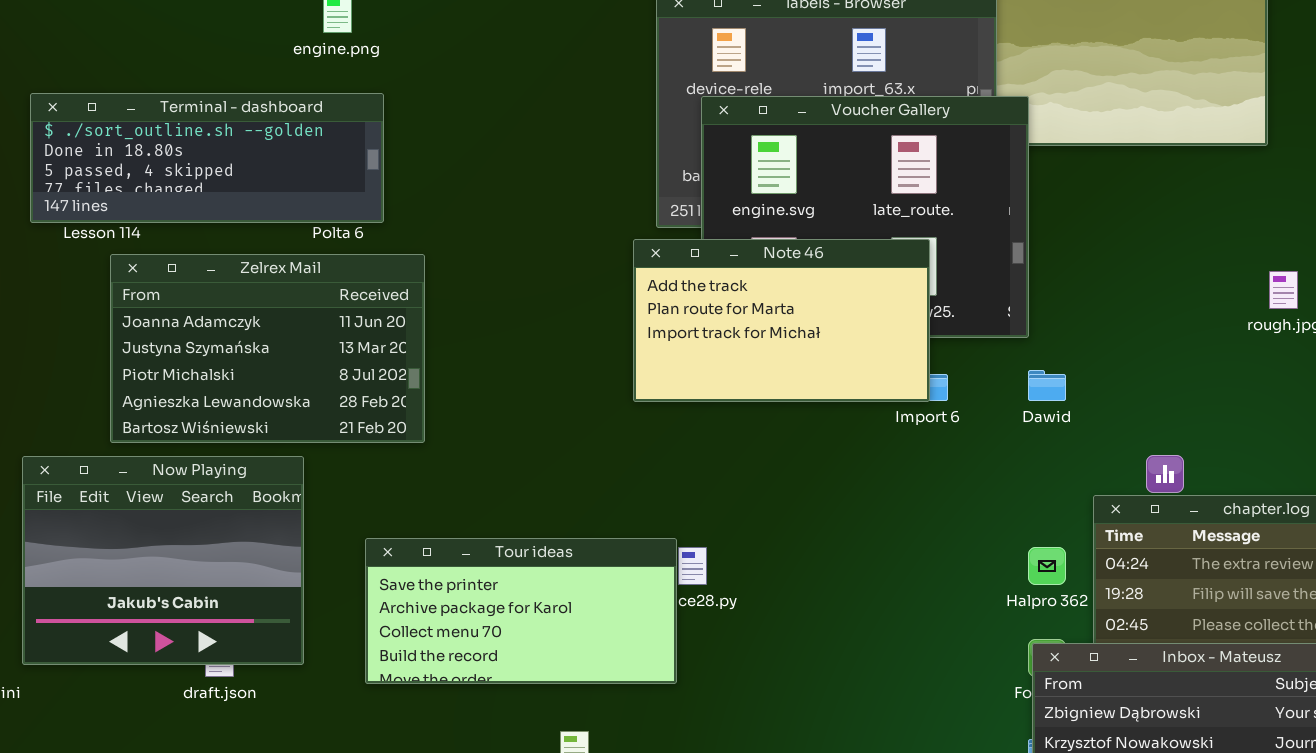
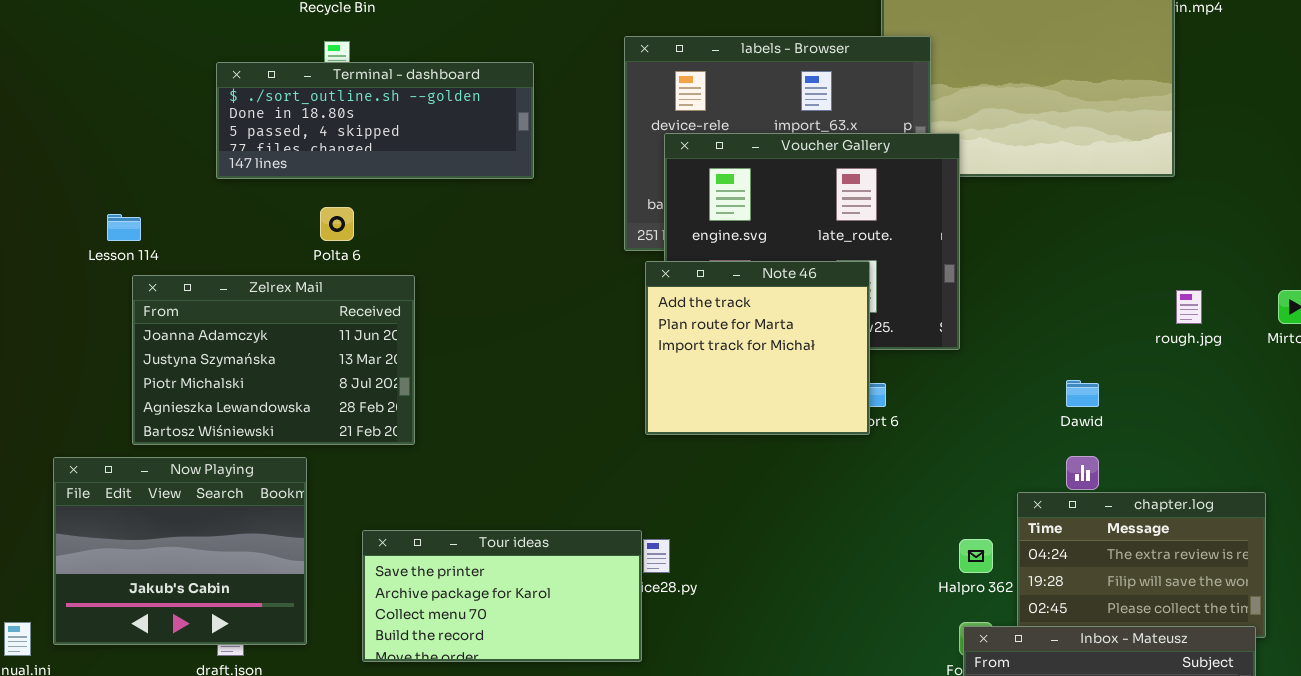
Terminal - dashboard: [30,93,384,223] -> [216,62,534,179], moved
Note 46: [633,239,930,402] -> [645,261,870,435], resized
Dawid: [1028,370,1066,401] -> [1066,380,1099,407], moved

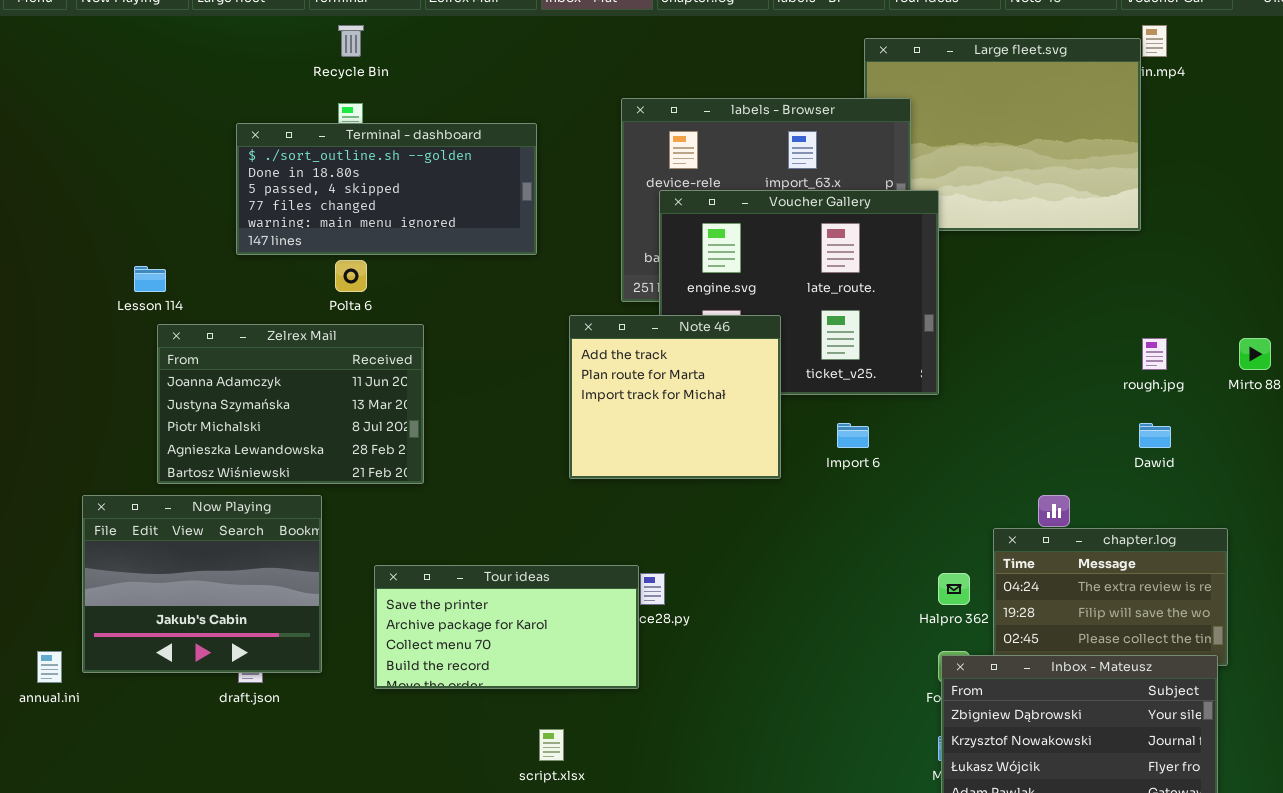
Terminal - dashboard: [216,62,534,179] -> [236,123,537,255], resized
Note 46: [645,261,870,435] -> [569,315,781,479], moved
Dawid: [1066,380,1099,407] -> [1139,423,1171,448], moved

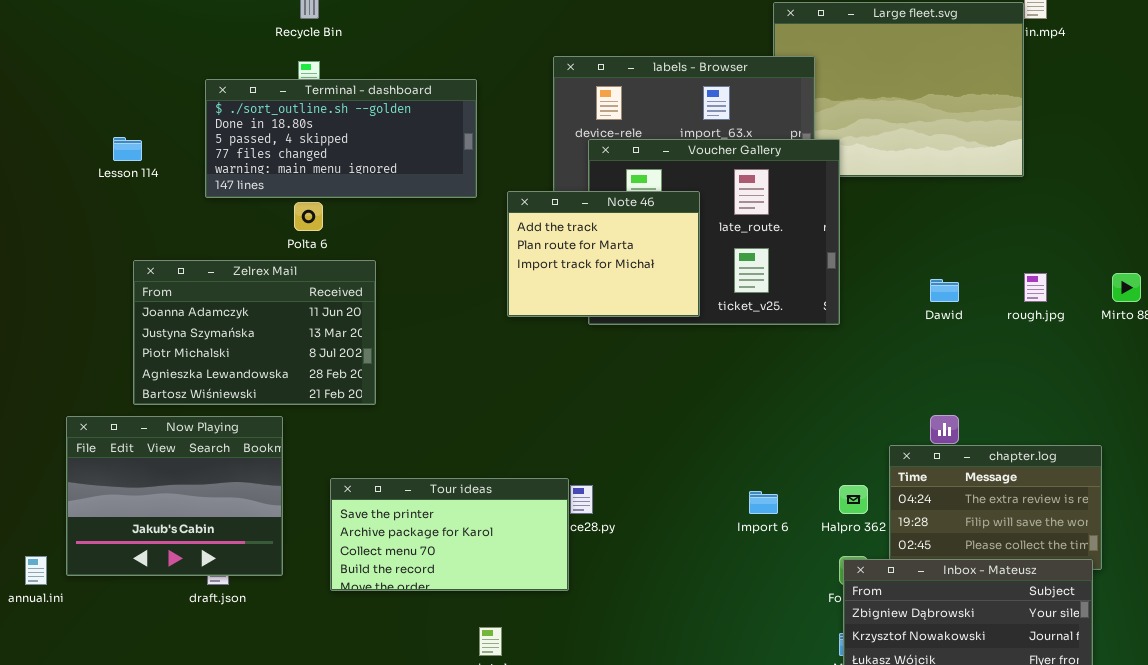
Lesson 114: [134,266,166,292] -> [113,137,142,161], moved
Note 46: [569,315,781,479] -> [507,191,700,317], moved, resized
Import 6: [837,423,869,448] -> [749,491,778,514], moved
Dawid: [1139,423,1171,448] -> [930,279,959,302], moved

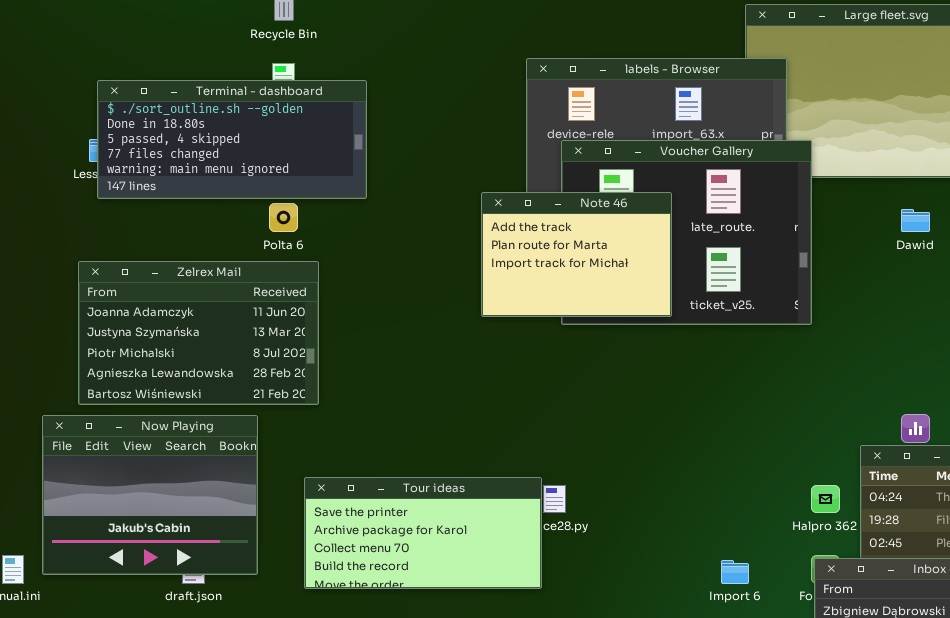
Terminal - dashboard: [205,79,477,198] -> [97,80,367,199], moved
Zelrex Mail: [133,260,376,405] -> [78,261,319,405], moved
Dawid: [930,279,959,302] -> [901,209,930,232], moved
Import 6: [749,491,778,514] -> [721,560,749,584], moved

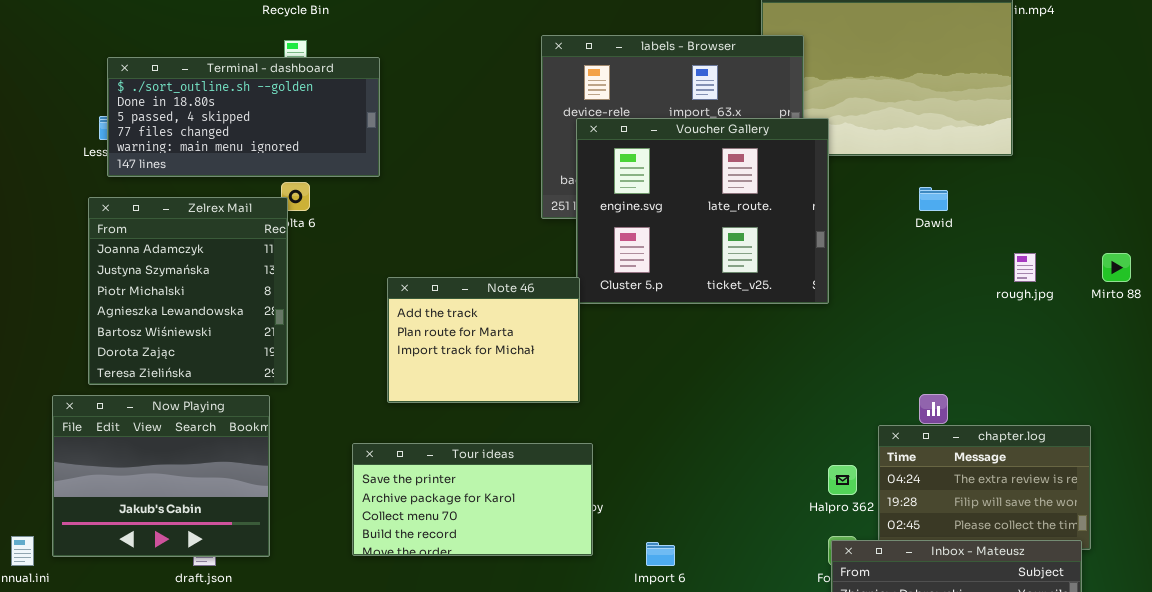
Note 46: [481,192,672,317] -> [387,277,580,403], moved
Zelrex Mail: [78,261,319,405] -> [88,197,288,385], resized
Tour ideas: [304,477,542,589] -> [352,443,593,556], moved
Import 6: [721,560,749,584] -> [646,542,675,566], moved

